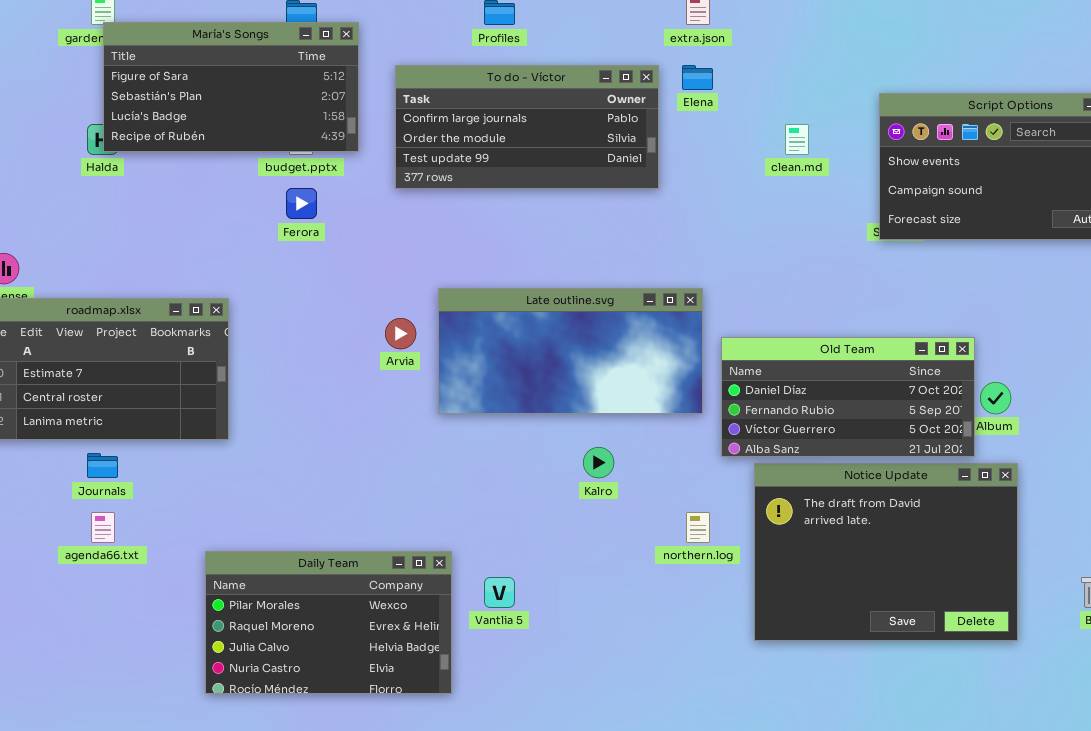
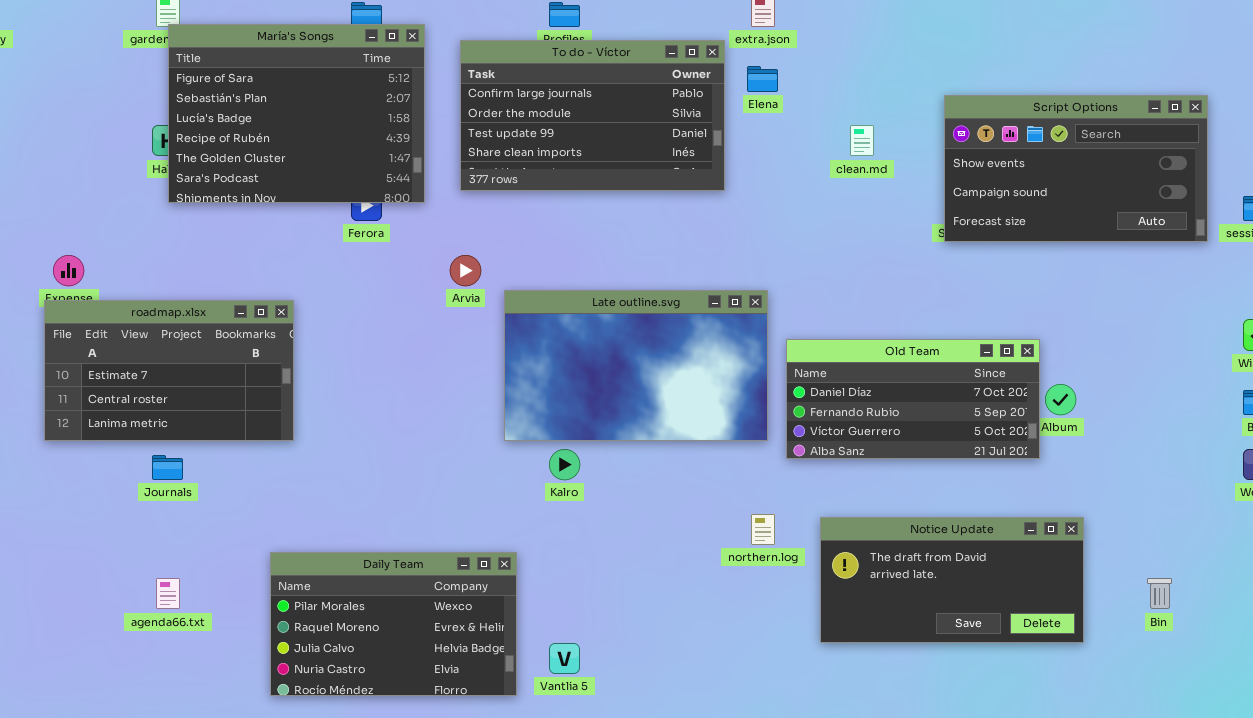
María's Songs: [103,22,359,152] -> [168,24,425,203], resized
To do - Víctor: [395,65,659,189] -> [460,40,725,191], resized
Late outline.svg: [438,288,703,414] -> [504,290,768,441], resized
Arvia: [385,318,416,349] -> [450,255,481,286], moved
Kalro: [583,447,614,478] -> [549,449,580,480], moved
Notice Update: [754,463,1018,641] -> [820,517,1084,643], resized
agenda66.txt: [91,512,115,543] -> [156,578,180,609], moved
Vantlia 5: [484,577,515,608] -> [549,643,580,674], moved

